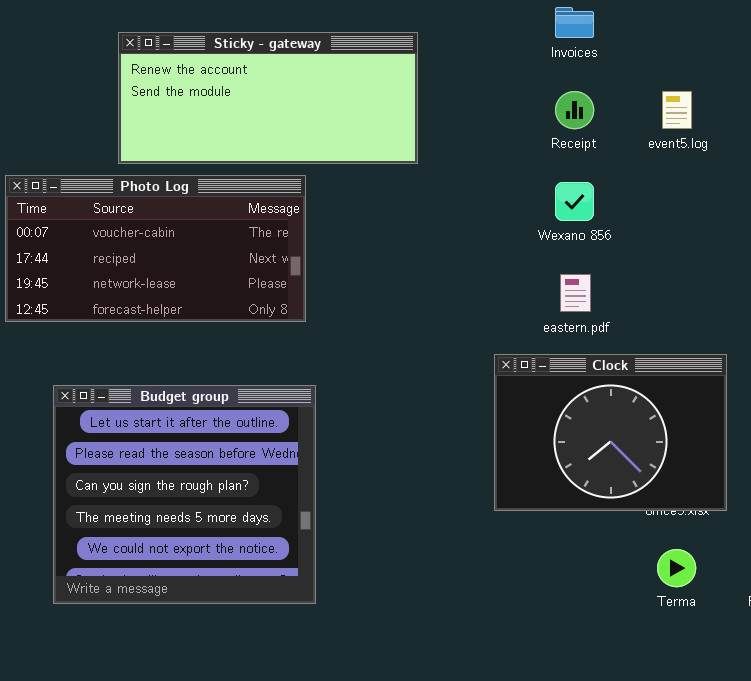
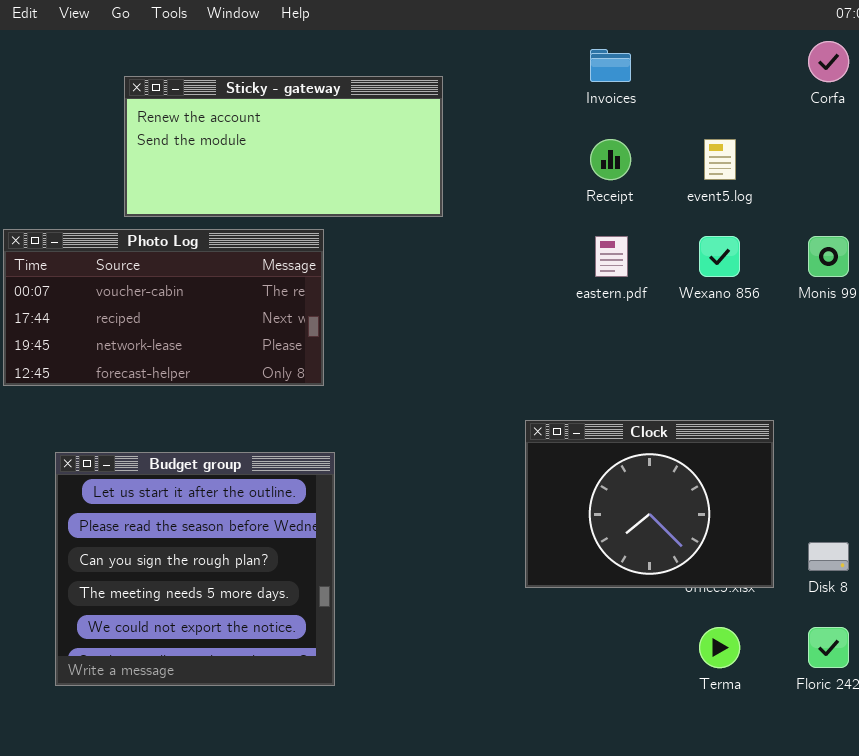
Wexano 856: [555,182,594,221] -> [699,236,740,277], moved
eastern.pdf: [560,274,591,312] -> [595,236,628,277], moved

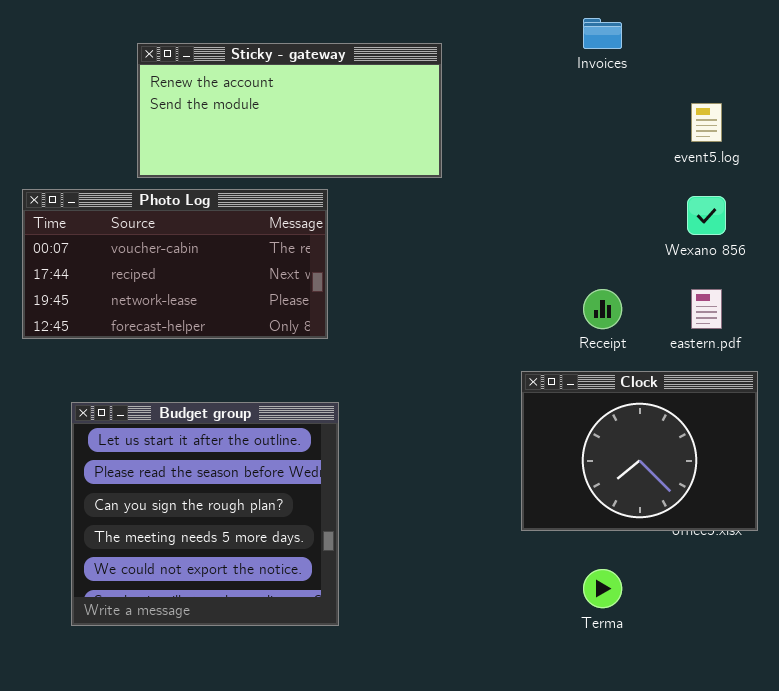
Receipt: [590,139,631,180] -> [583,289,622,329], moved
eastern.pdf: [595,236,628,277] -> [691,289,722,329], moved
Terma: [699,627,740,668] -> [583,569,622,608], moved

